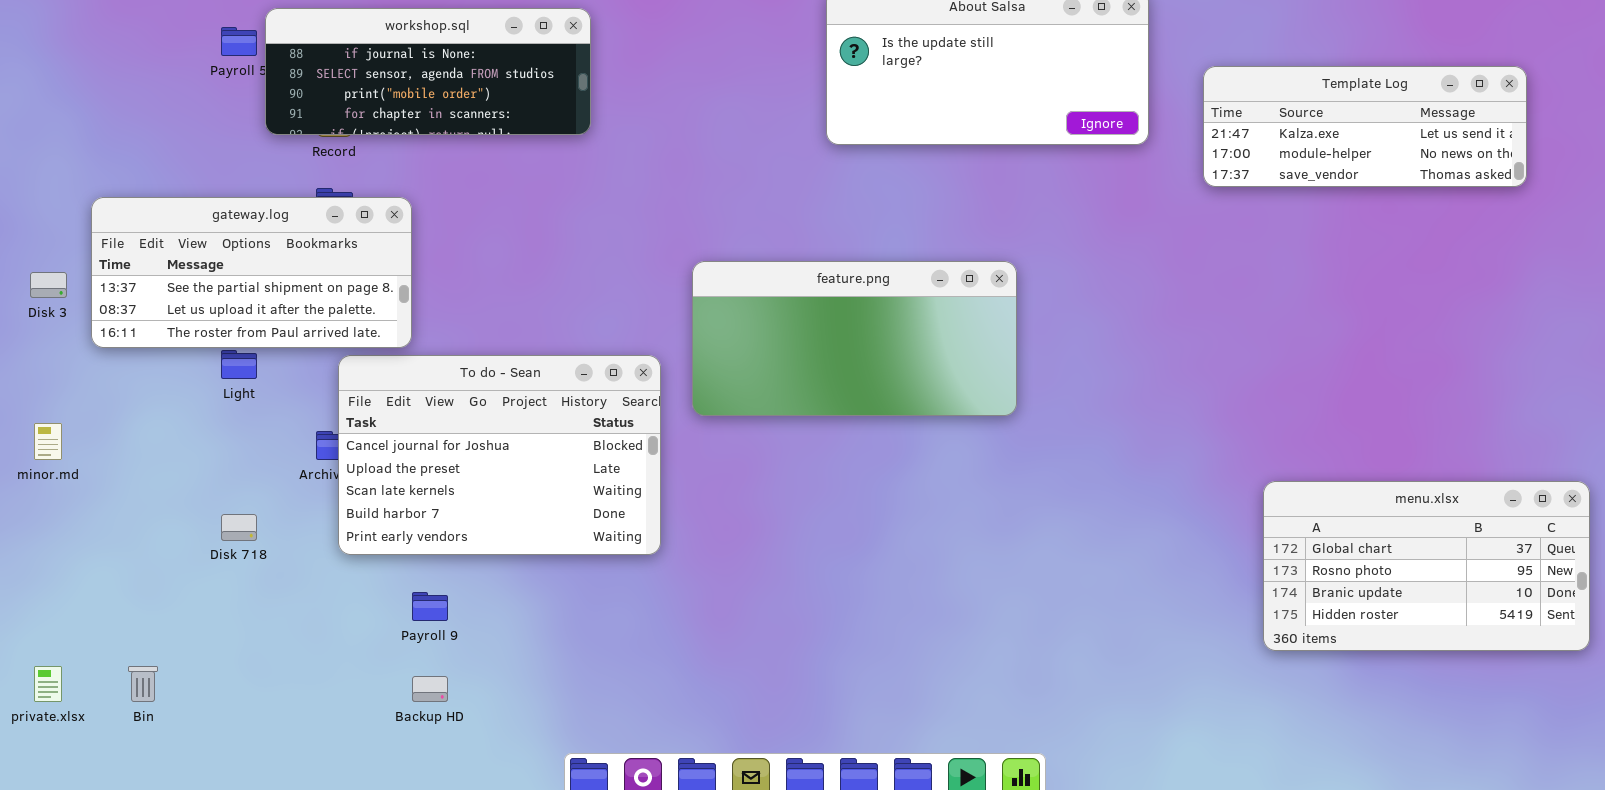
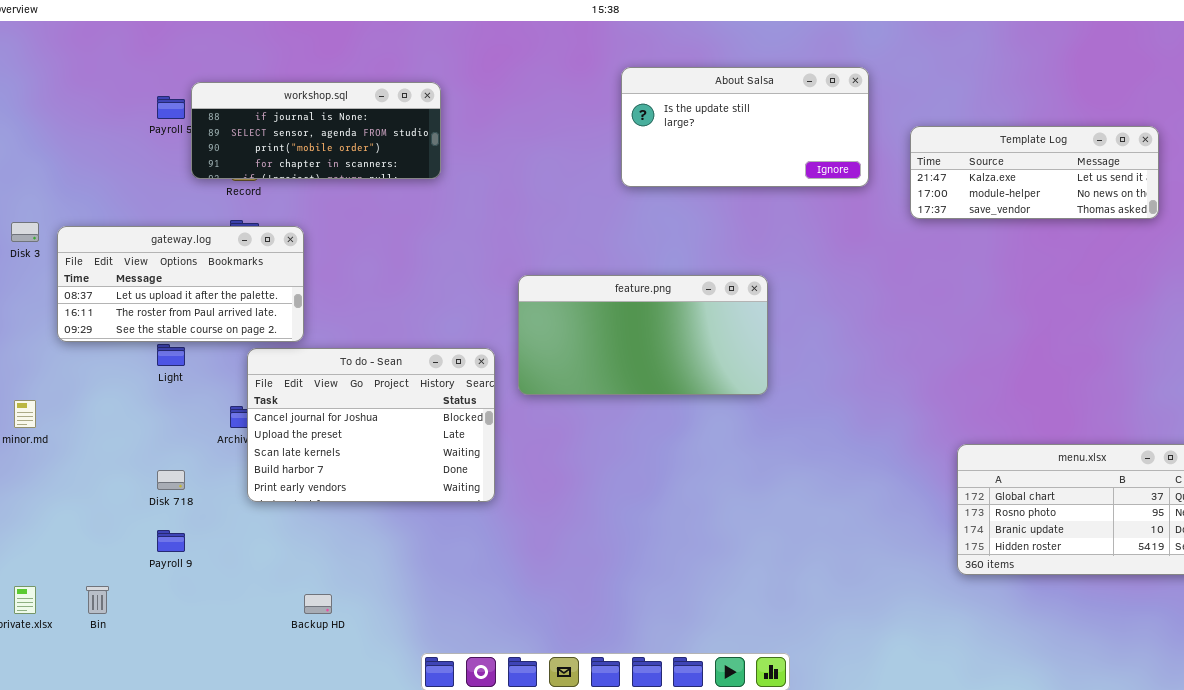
gateway.log: [91,197,412,348] -> [57,226,304,342], scrolled down 1 row
Disk 3: [30,272,67,298] -> [11,222,39,242], moved
Payroll 9: [412,592,448,621] -> [157,530,185,552], moved

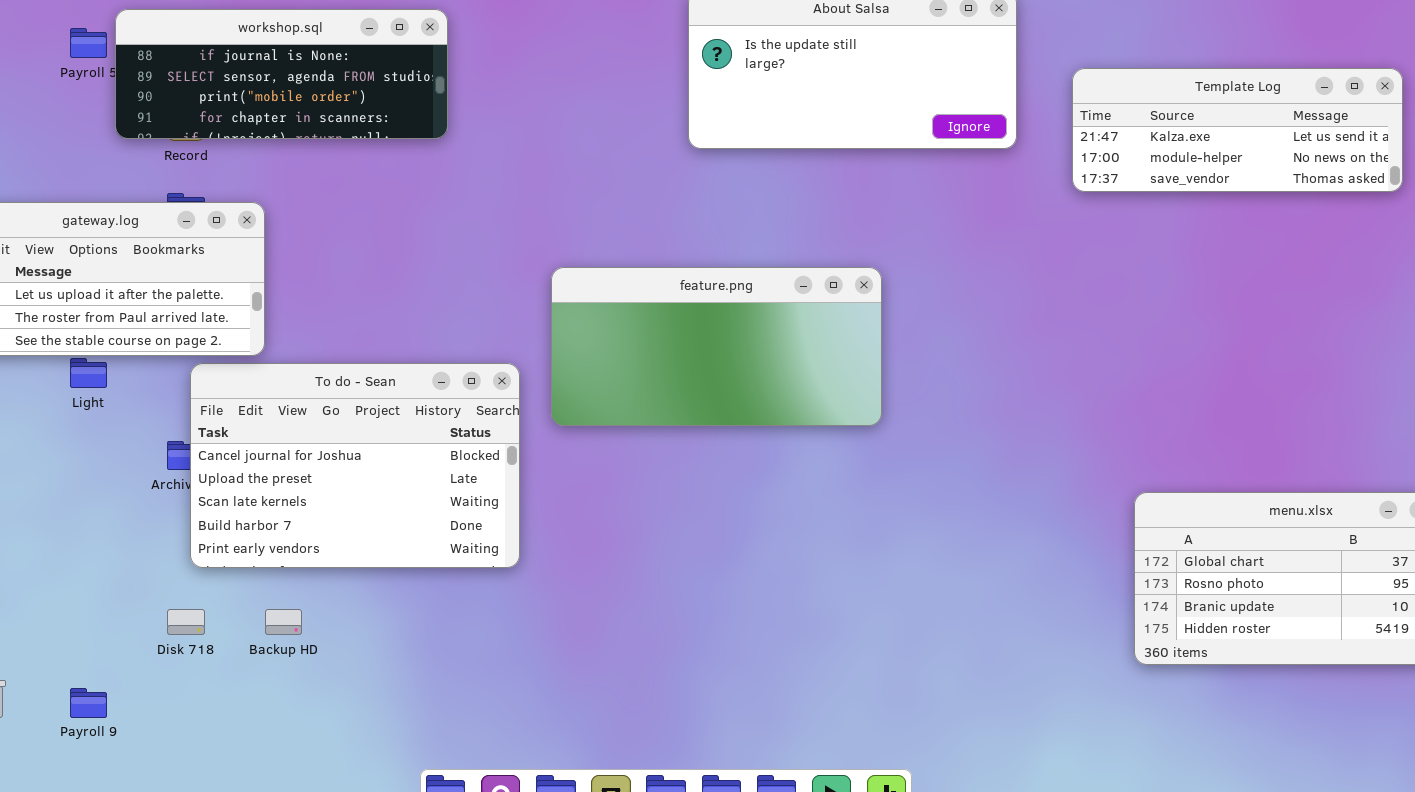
Disk 718: [157,470,185,490] -> [167,609,205,635], moved
Payroll 9: [157,530,185,552] -> [70,688,107,718], moved
Backup HD: [304,594,332,614] -> [265,609,302,635], moved

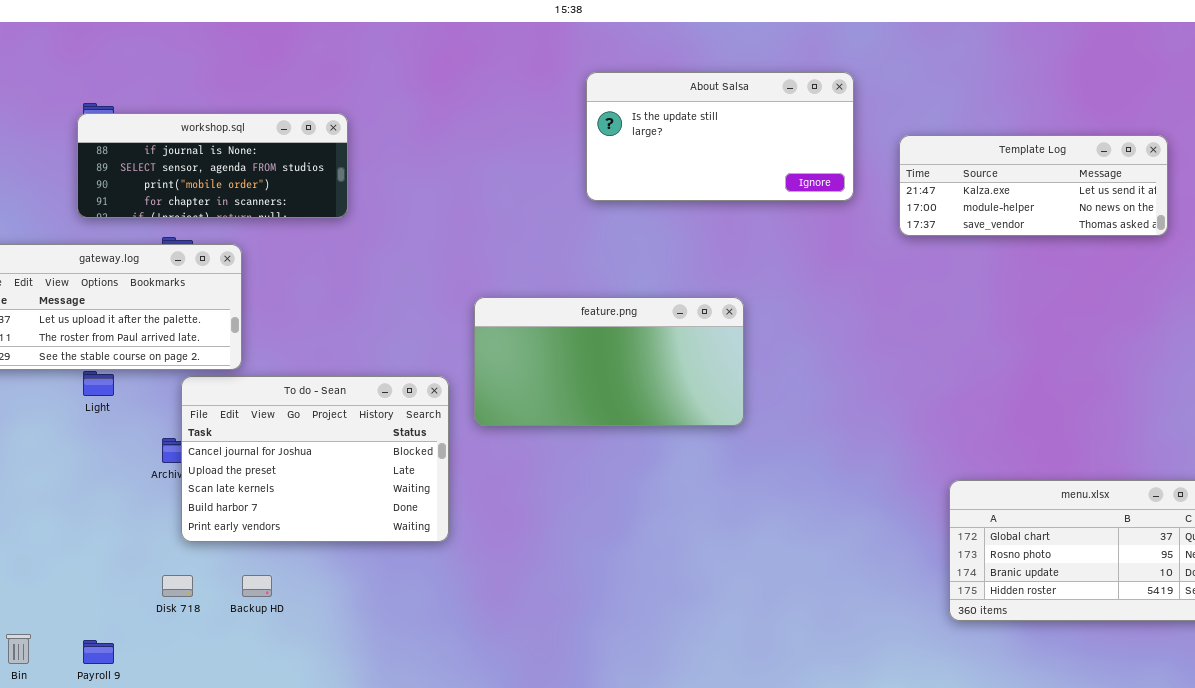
workshop.sql: [115,9,448,139] -> [77,113,348,218], moved

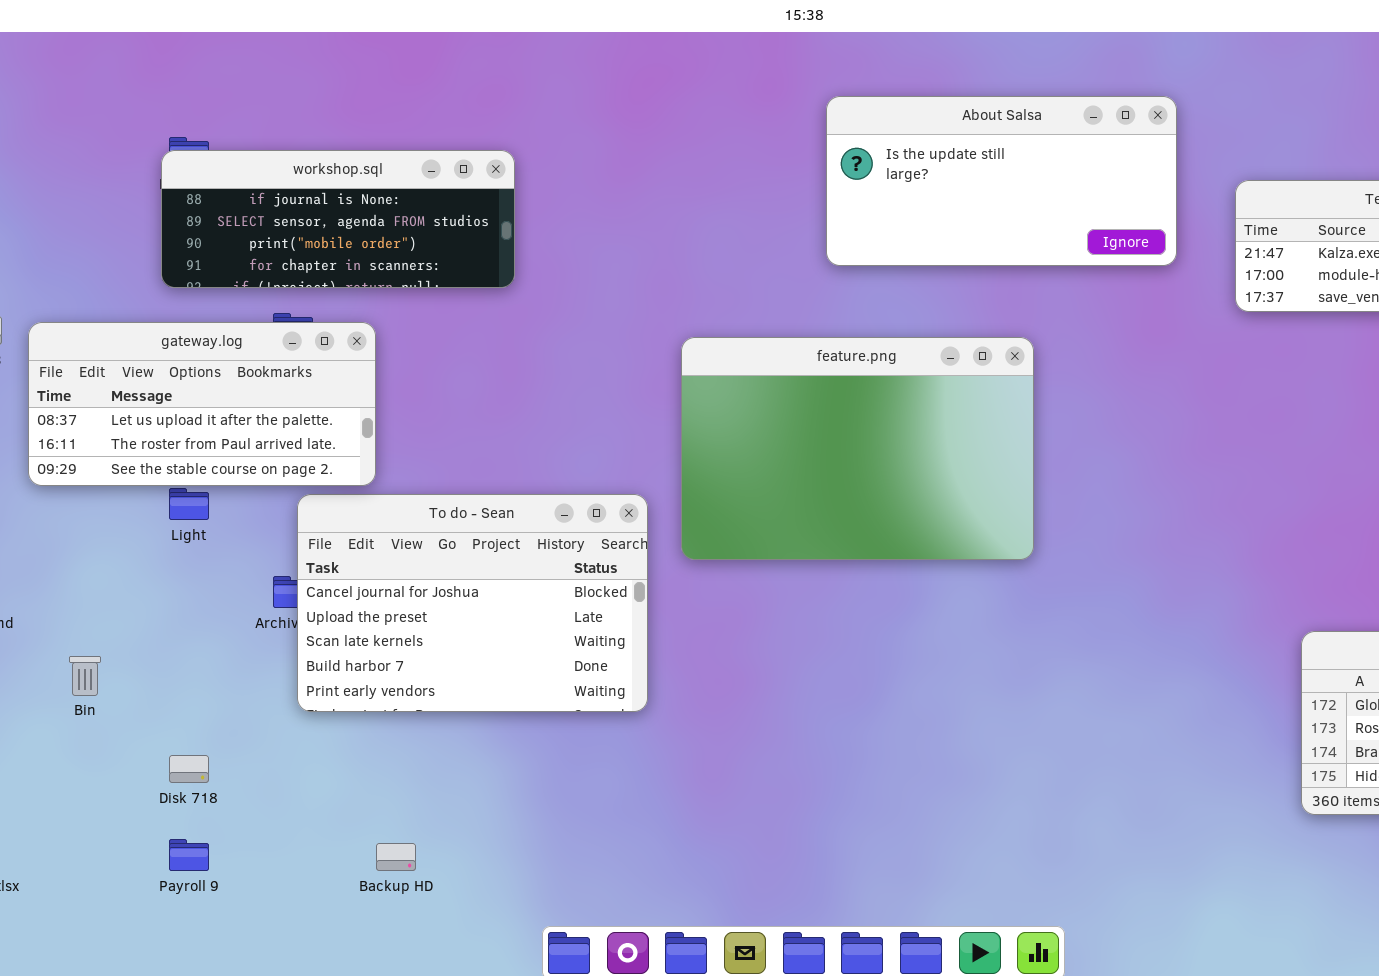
feature.png: [474,297,744,426] -> [681,337,1034,560], resized
Disk 718: [162,575,193,597] -> [169,755,209,783], moved
Backup HD: [242,575,272,597] -> [376,843,416,871], moved
Bin: [6,634,31,664] -> [69,656,101,696], moved

